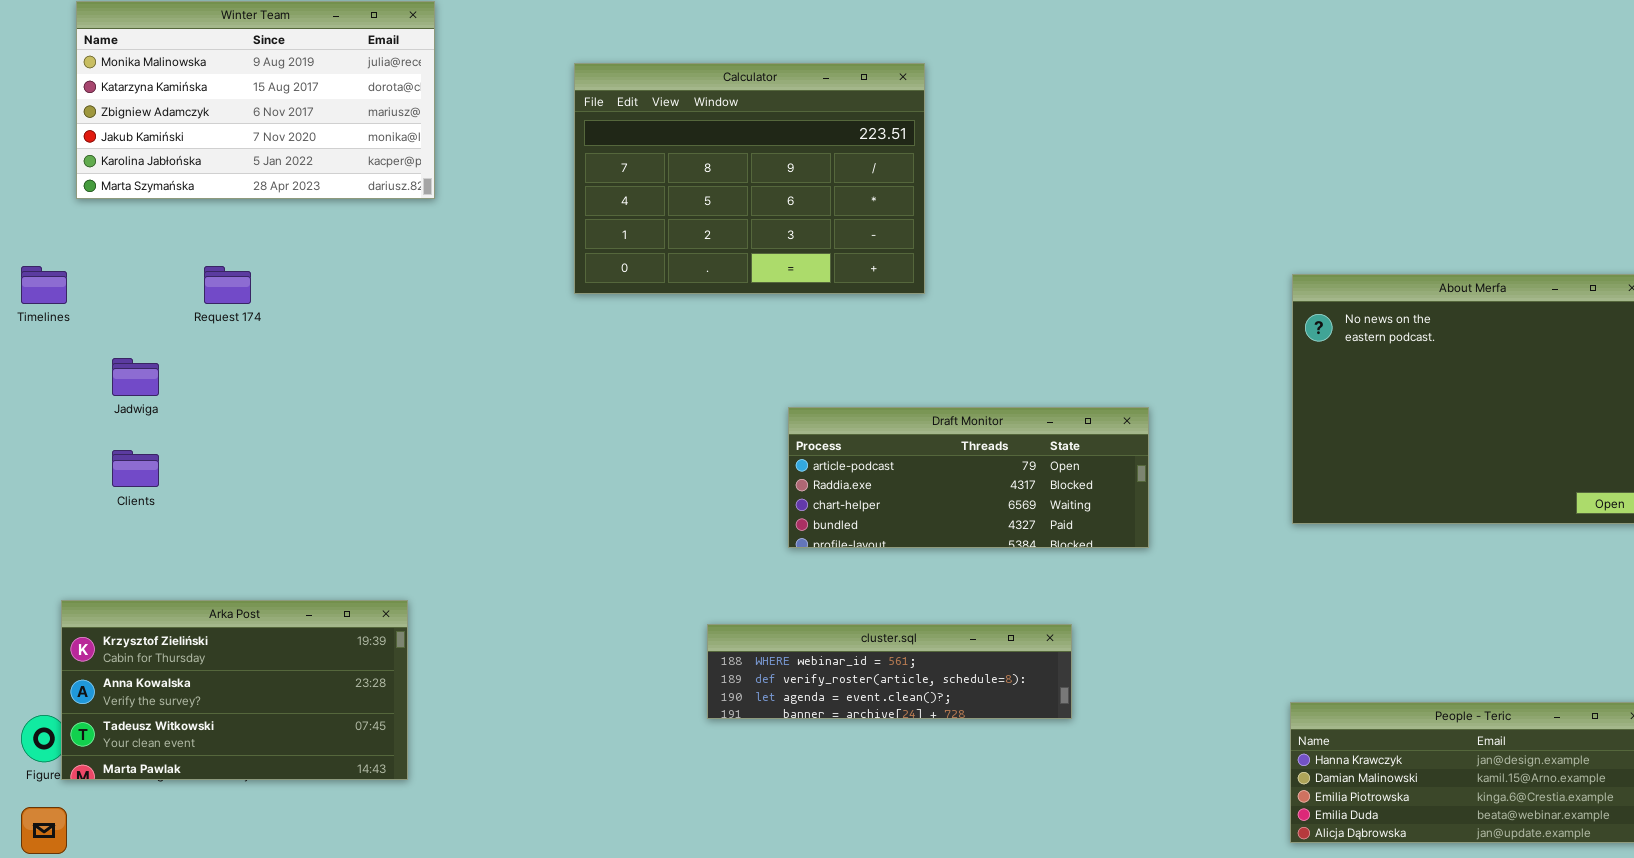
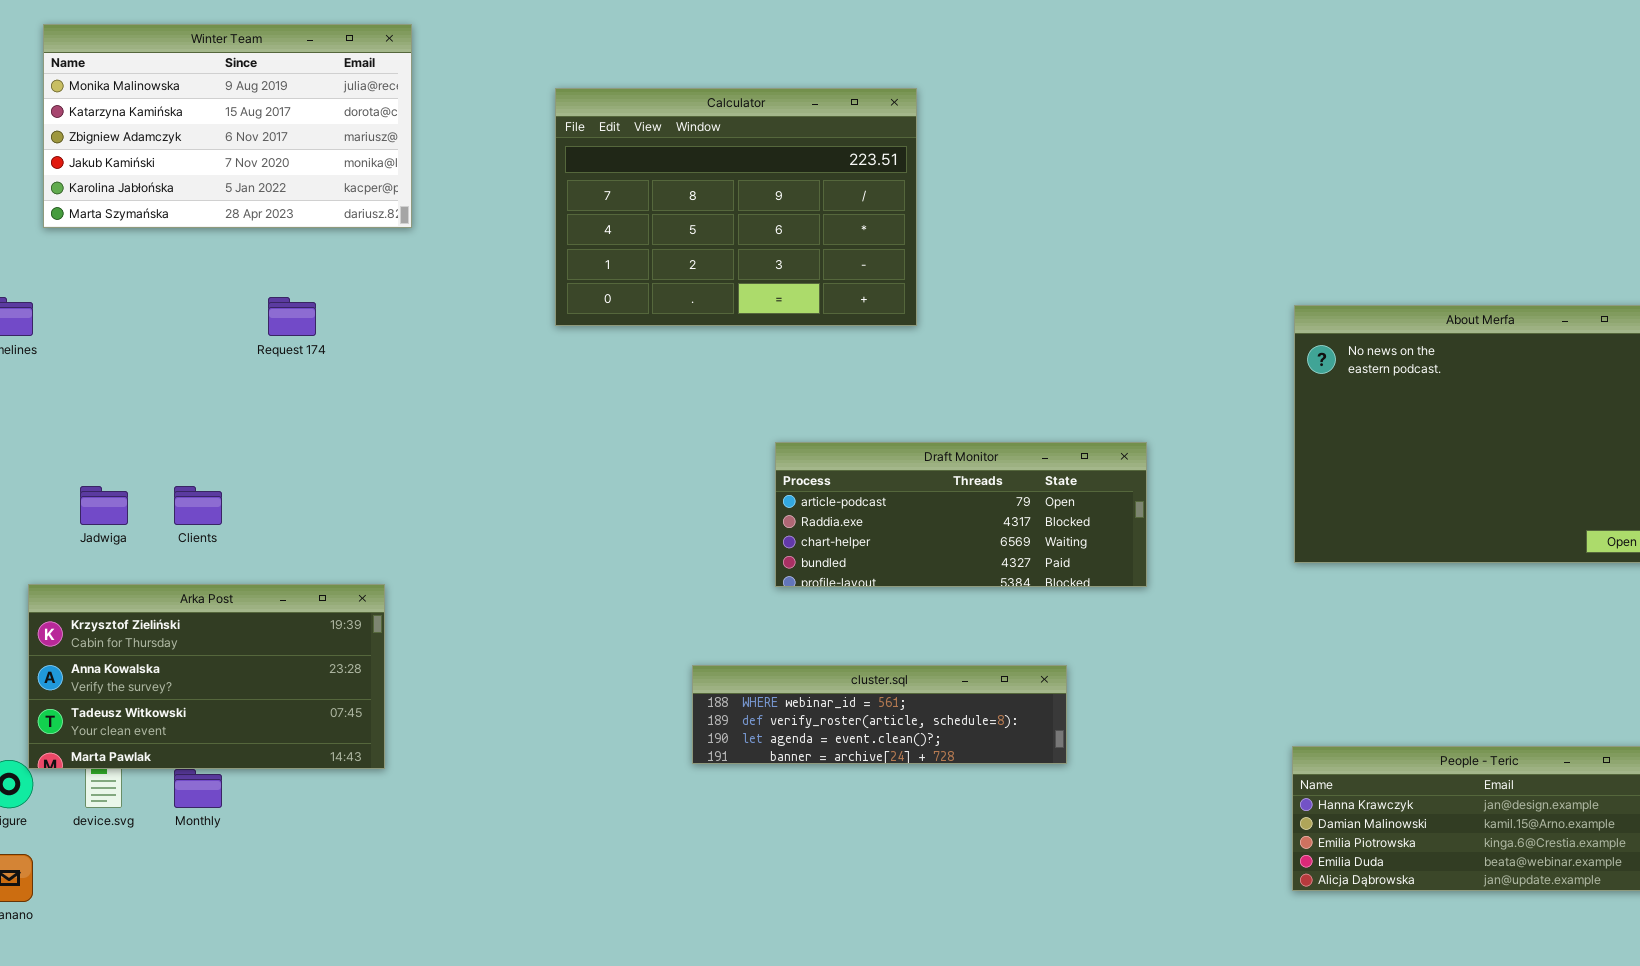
Request 174: [204,266,251,304] -> [268,297,316,336], moved
Jadwiga: [112,358,159,396] -> [80,486,128,525], moved
Clients: [112,450,159,487] -> [174,486,222,525], moved
Arka Post: [61,600,408,780] -> [28,584,385,769], moved

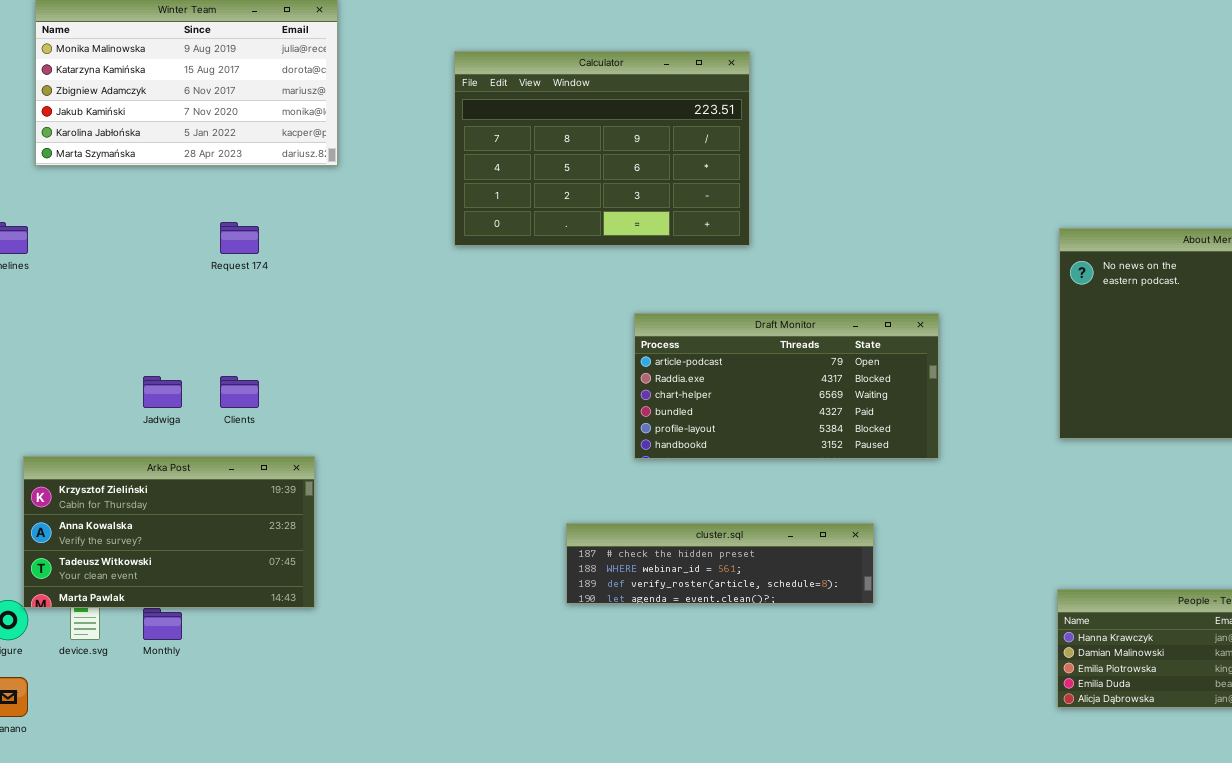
Draft Monitor: [775,442,1147,587] -> [634,313,939,459], resized
Jadwiga: [80,486,128,525] -> [143,376,182,408], moved
Clients: [174,486,222,525] -> [220,376,259,408], moved
cluster.sql: [692,665,1067,764] -> [566,523,874,604], scrolled up 1 row

